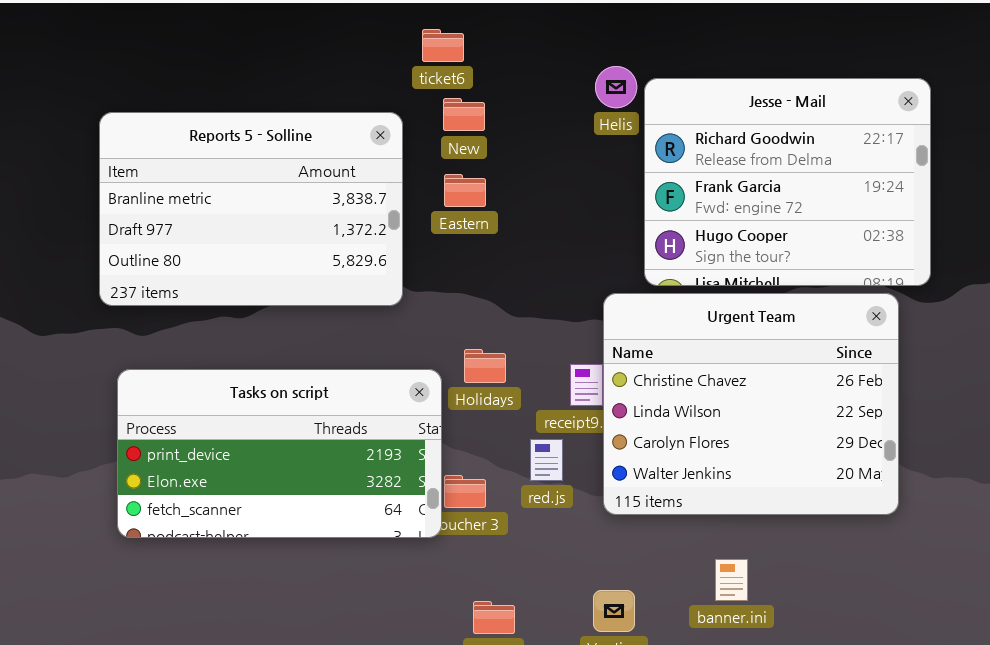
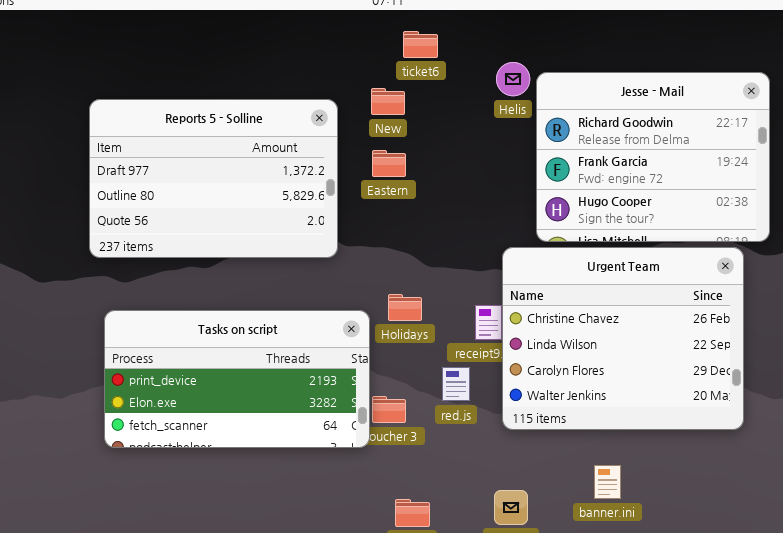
ticket6: [422,29,464,62] -> [403,31,438,58], moved
Reports 5 - Solline: [99,112,403,306] -> [89,99,338,258], scrolled down 1 row

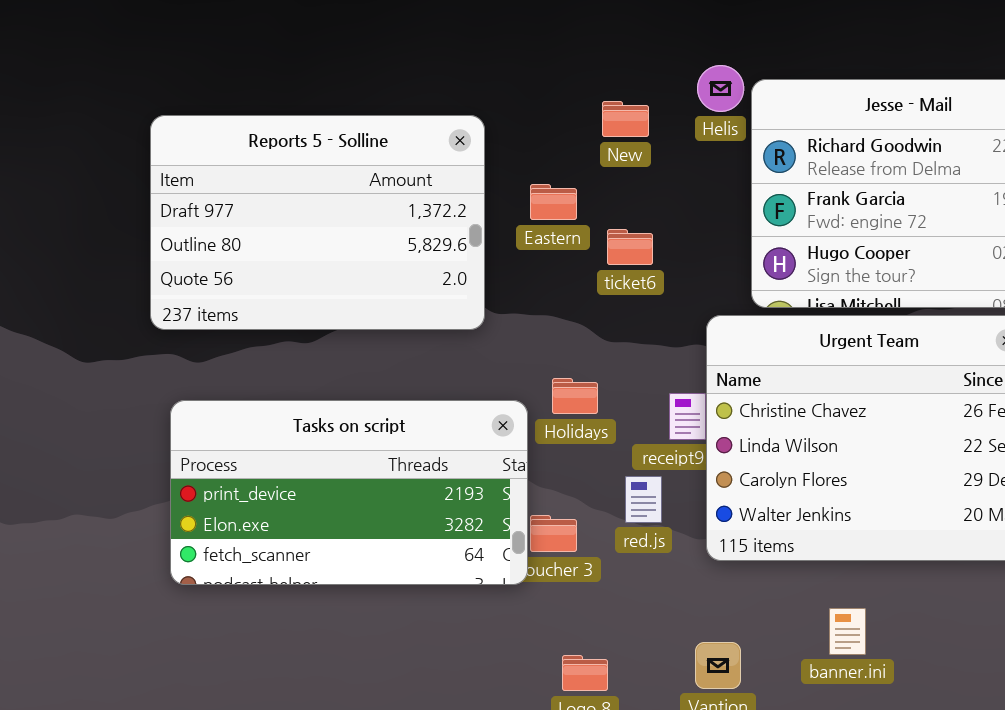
ticket6: [403,31,438,58] -> [607,229,653,265], moved
New: [371,88,405,115] -> [602,101,649,137], moved

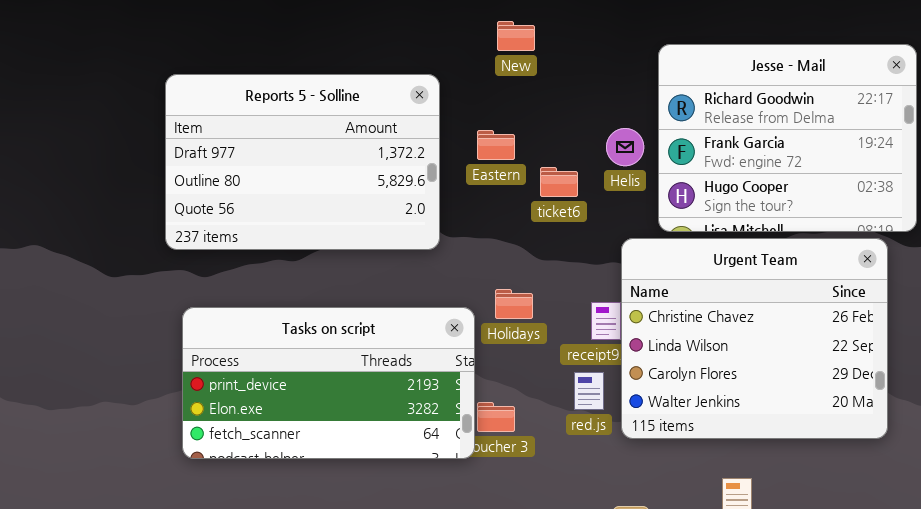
Helis: [697,65,744,112] -> [606,128,644,166], moved
New: [602,101,649,137] -> [497,21,535,51], moved
red.js: [625,476,662,523] -> [574,372,604,410], moved

